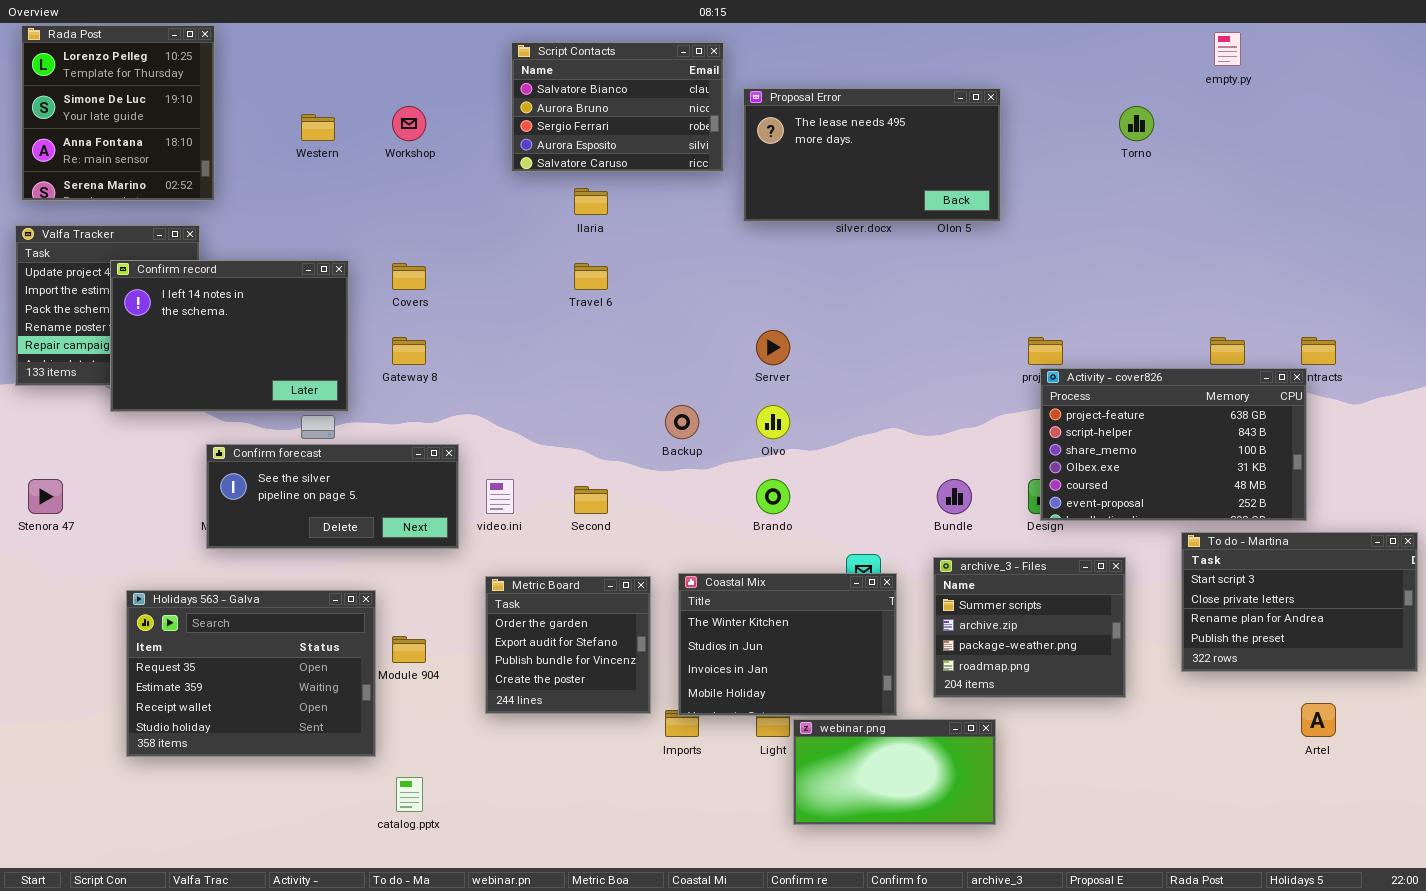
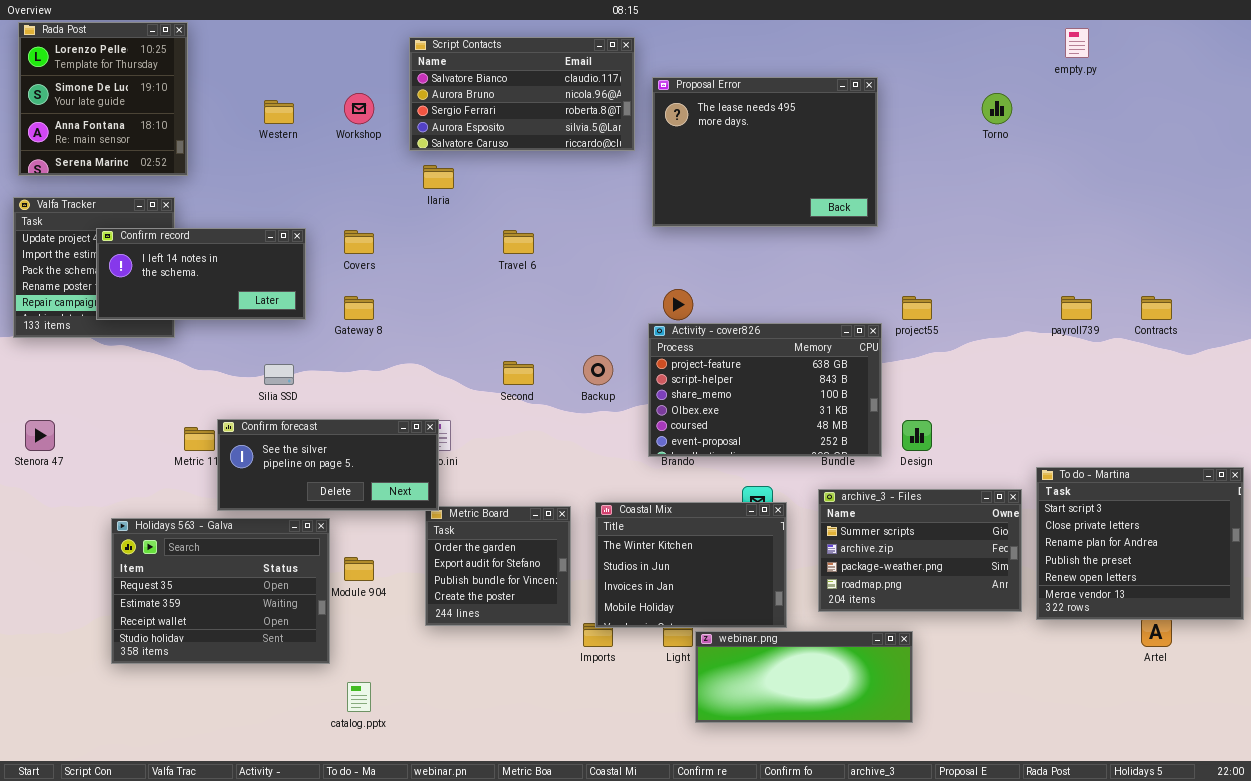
Script Contacts: [511,42,724,172] -> [409,37,635,151], resized
Proposal Error: [743,88,1001,222] -> [652,77,878,227], resized
Ilaria: [574,188,608,215] -> [423,165,454,189], moved
Confirm record: [110,260,349,412] -> [96,228,306,320], resized
Activity - cover826: [1040,368,1307,521] -> [648,323,882,457], moved
Confirm forecast: [206,444,459,549] -> [217,419,439,511], moved
Second: [574,486,608,514] -> [503,361,534,385], moved
To do - Martina: [1181,532,1418,672] -> [1036,467,1244,620], resized
archive_3 - Files: [933,557,1126,698] -> [818,489,1022,612], resized
webinar.png: [793,719,996,825] -> [695,631,913,723], resized

